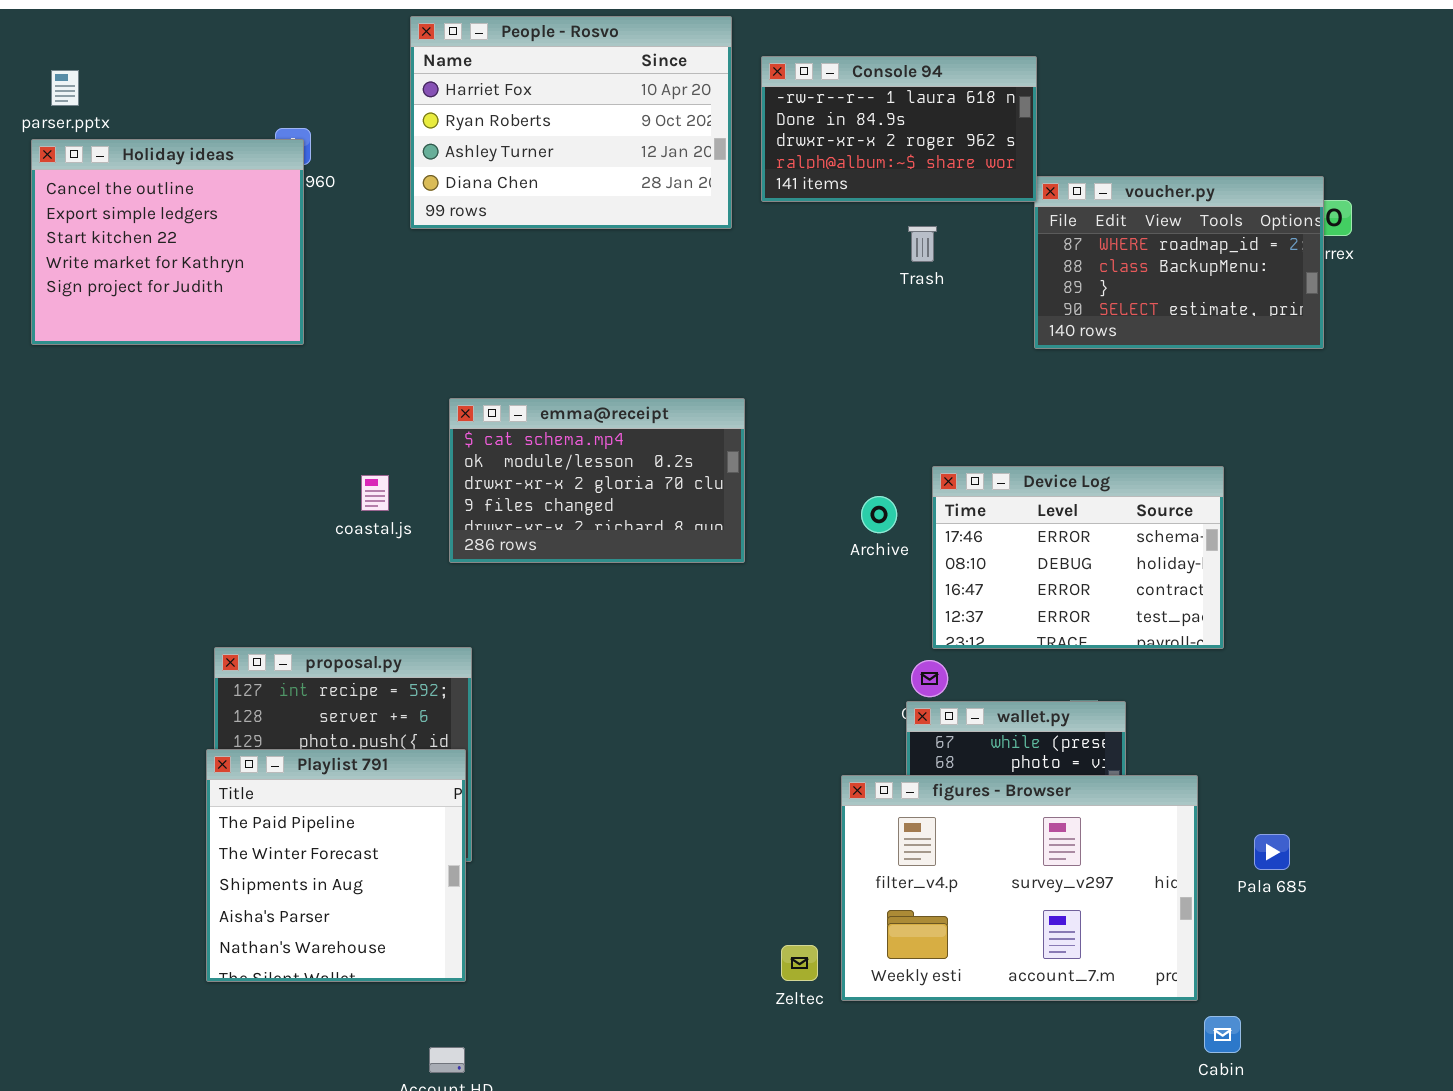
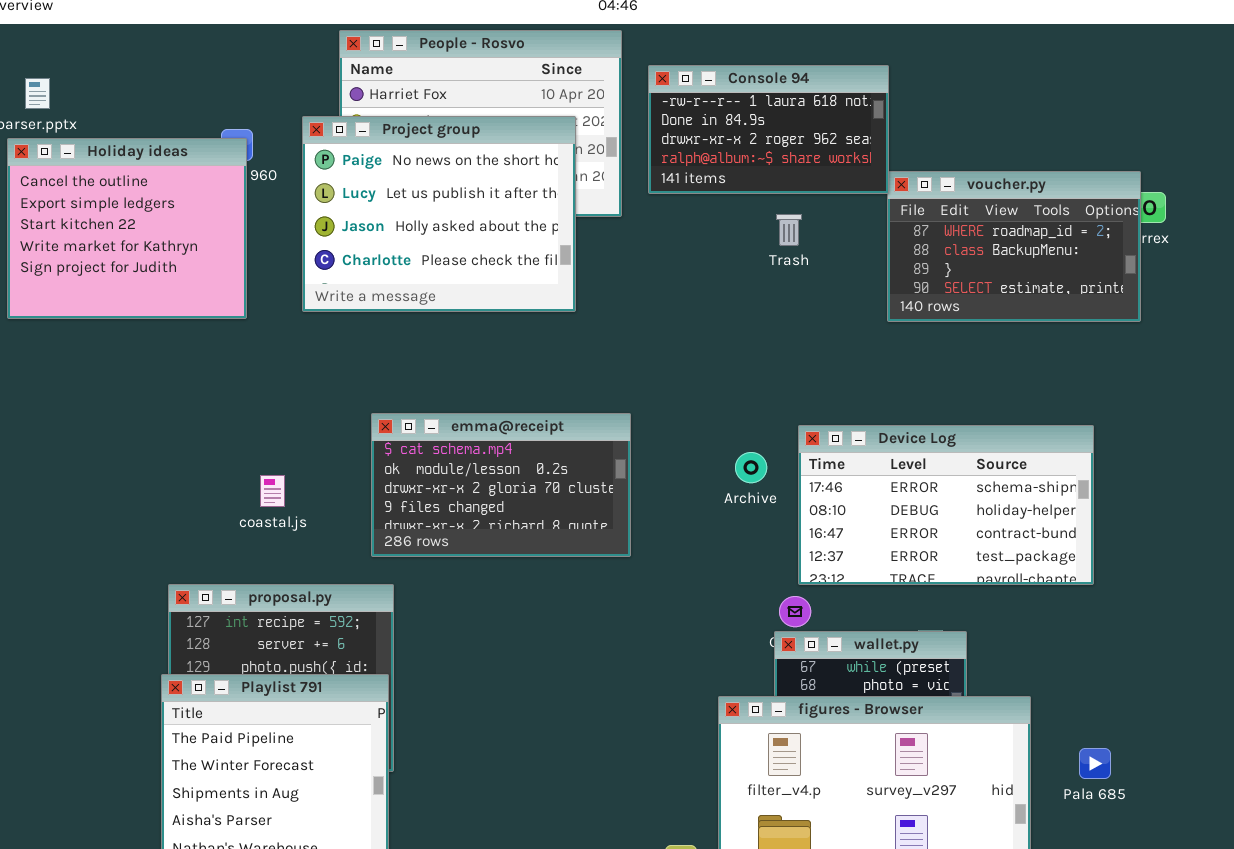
Project group: none -> [302,116,576,312], opened
emma@receipt: [449,398,745,563] -> [371,413,631,557], moved
Device Log: [932,466,1224,649] -> [798,425,1094,585], resized
coastal.js: [361,475,389,511] -> [260,475,285,507], moved

